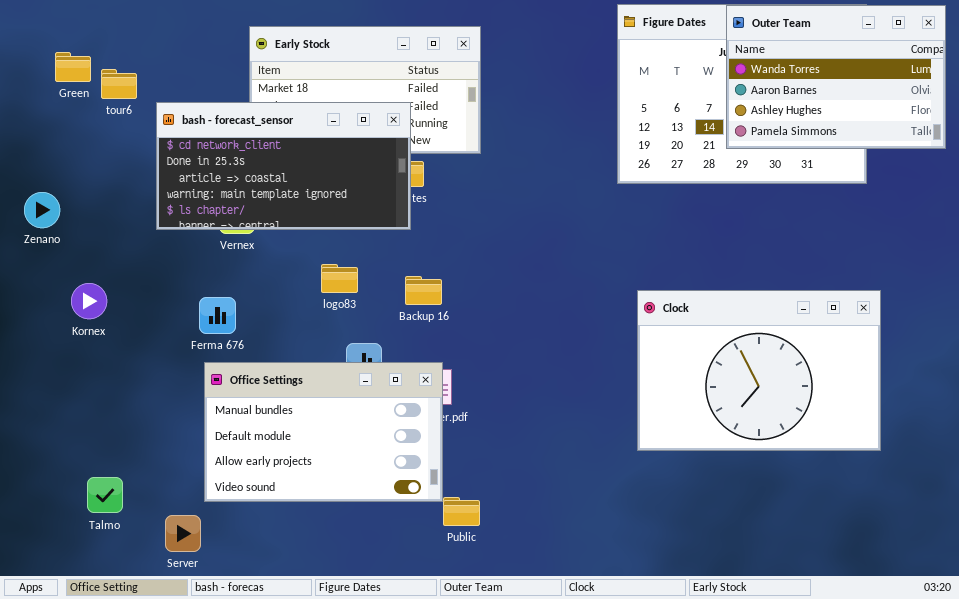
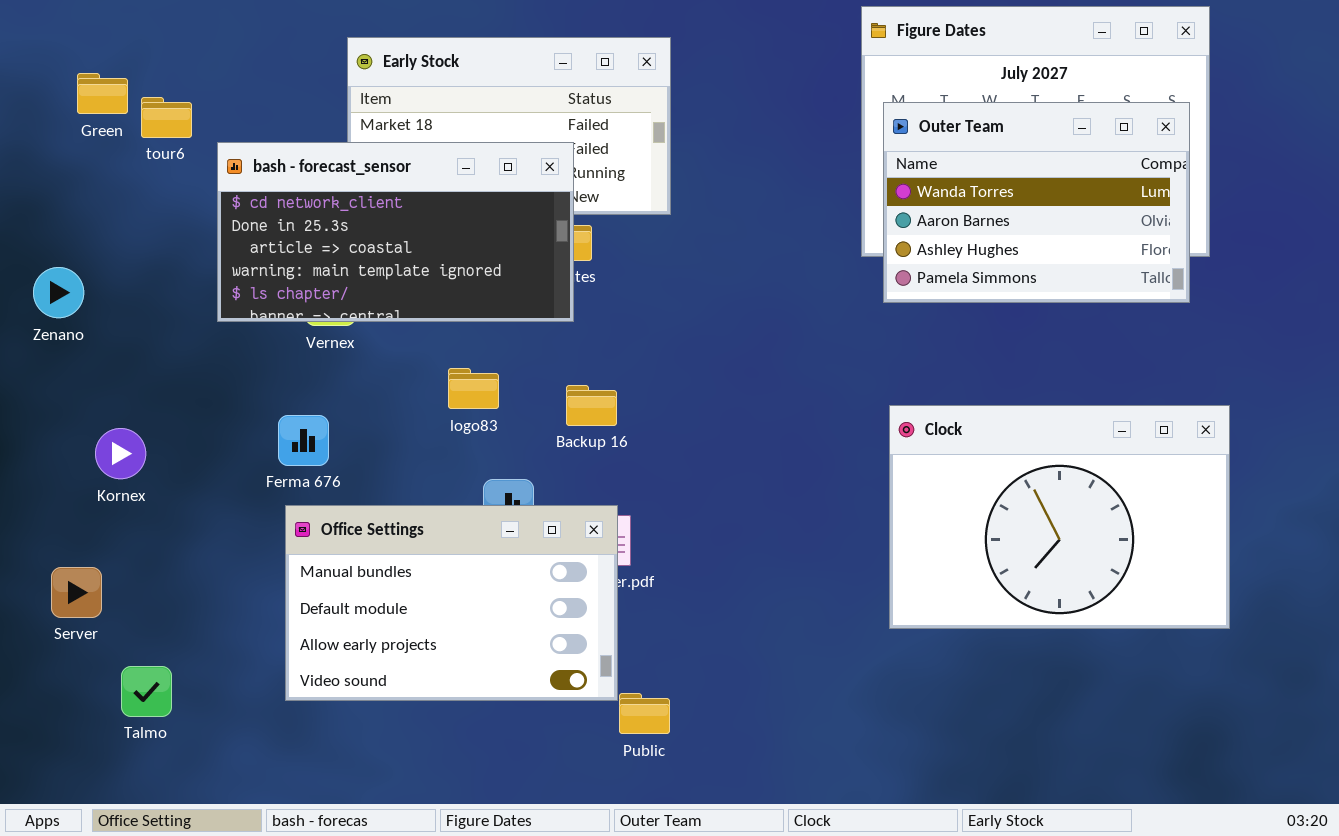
Outer Team: [726,5,946,149] -> [883,102,1190,303], moved
Kornex: [71,283,107,319] -> [95,428,146,479], moved
Server: [165,515,201,552] -> [51,567,102,618], moved

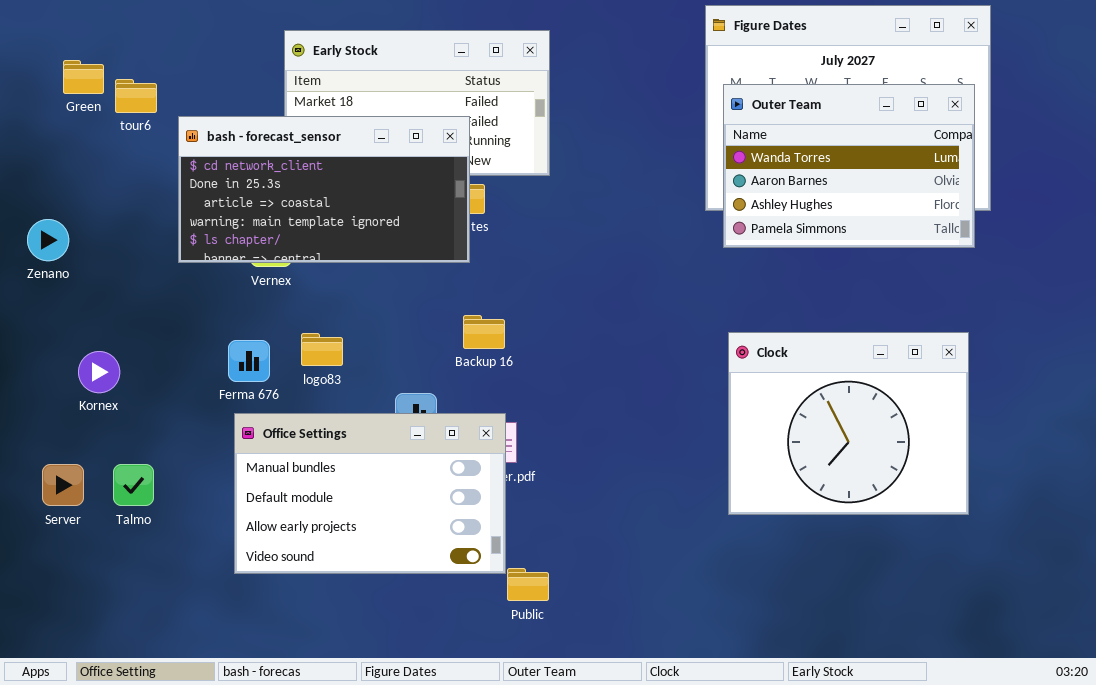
logo83: [448,368,499,409] -> [301,333,343,366], moved
Clock: [889,405,1230,629] -> [728,332,969,515], resized
Talmo: [121,666,172,717] -> [113,464,154,506], moved

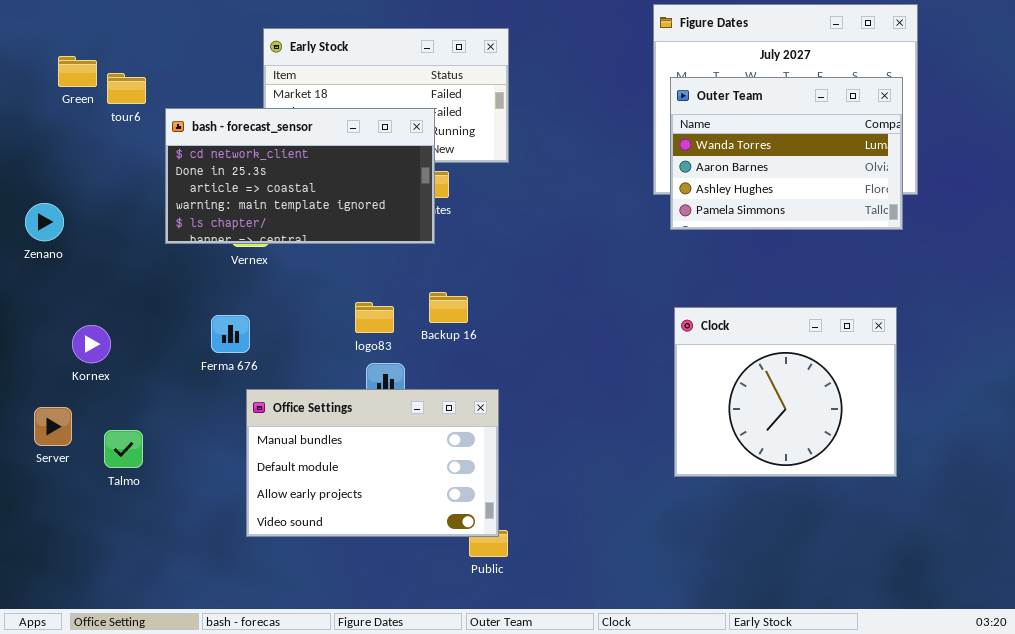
logo83: [301,333,343,366] -> [355,302,394,333], moved
Office Settings: [234,413,506,574] -> [246,389,499,537], moved
Server: [42,464,84,506] -> [34,407,72,446], moved

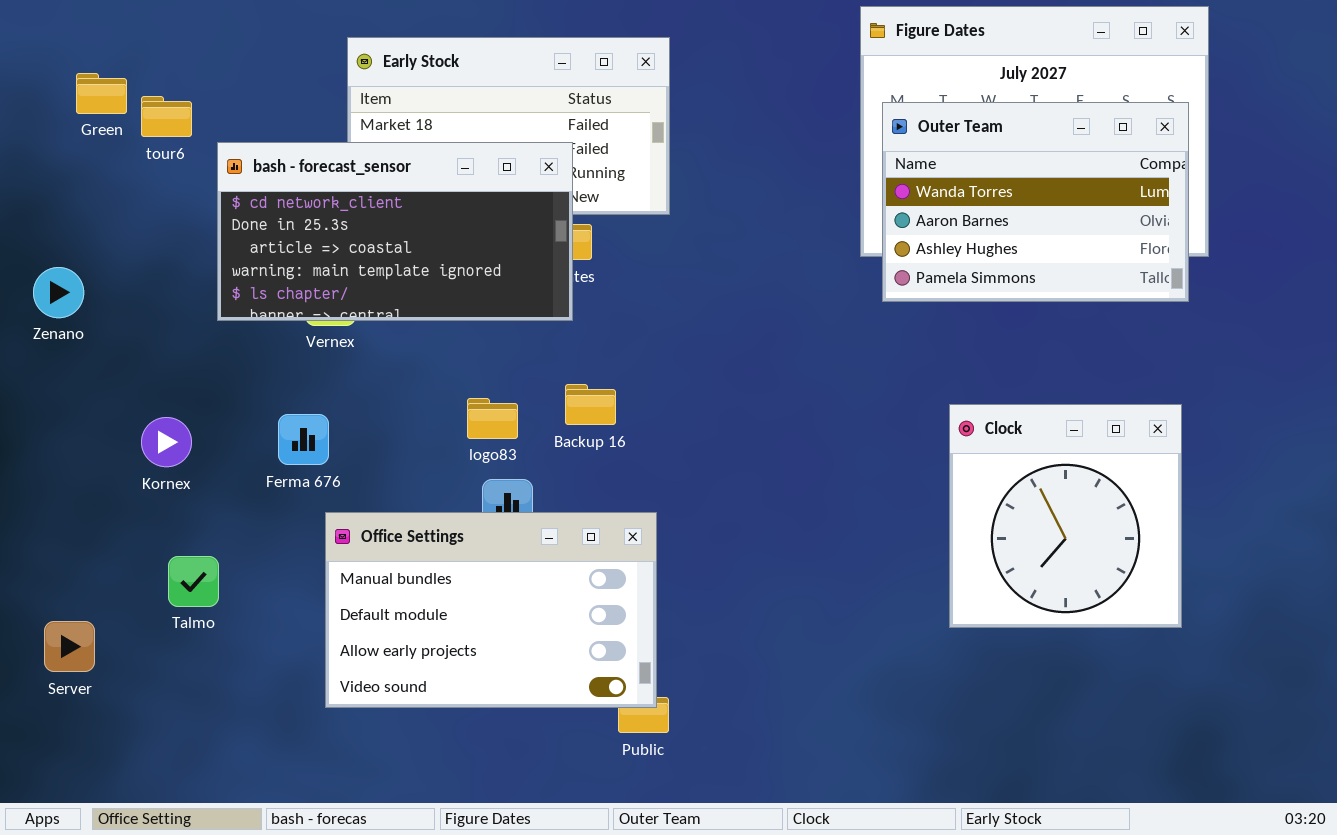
Clock: [674,307,897,477] -> [949,404,1182,628], resized
Kornex: [72,325,111,363] -> [141,417,192,467], moved
Server: [34,407,72,446] -> [44,621,95,672], moved
Talmo: [104,430,143,468] -> [168,556,219,607], moved

